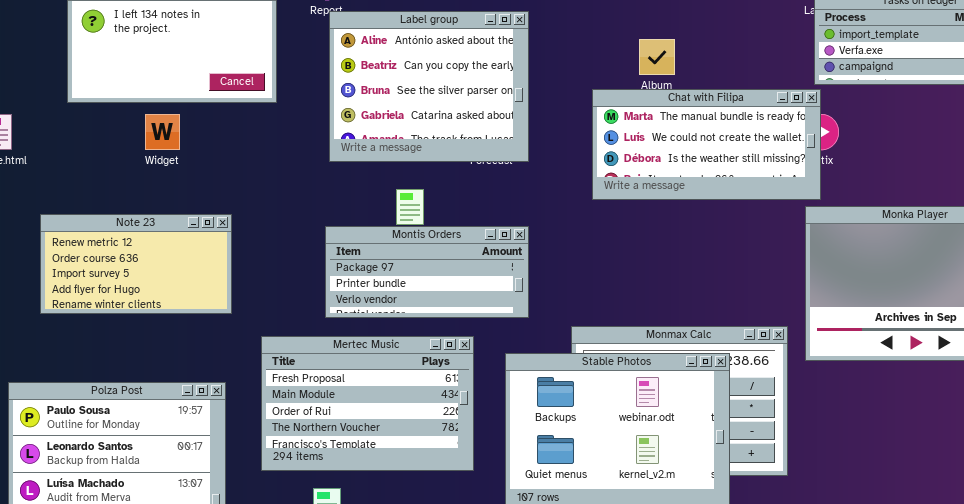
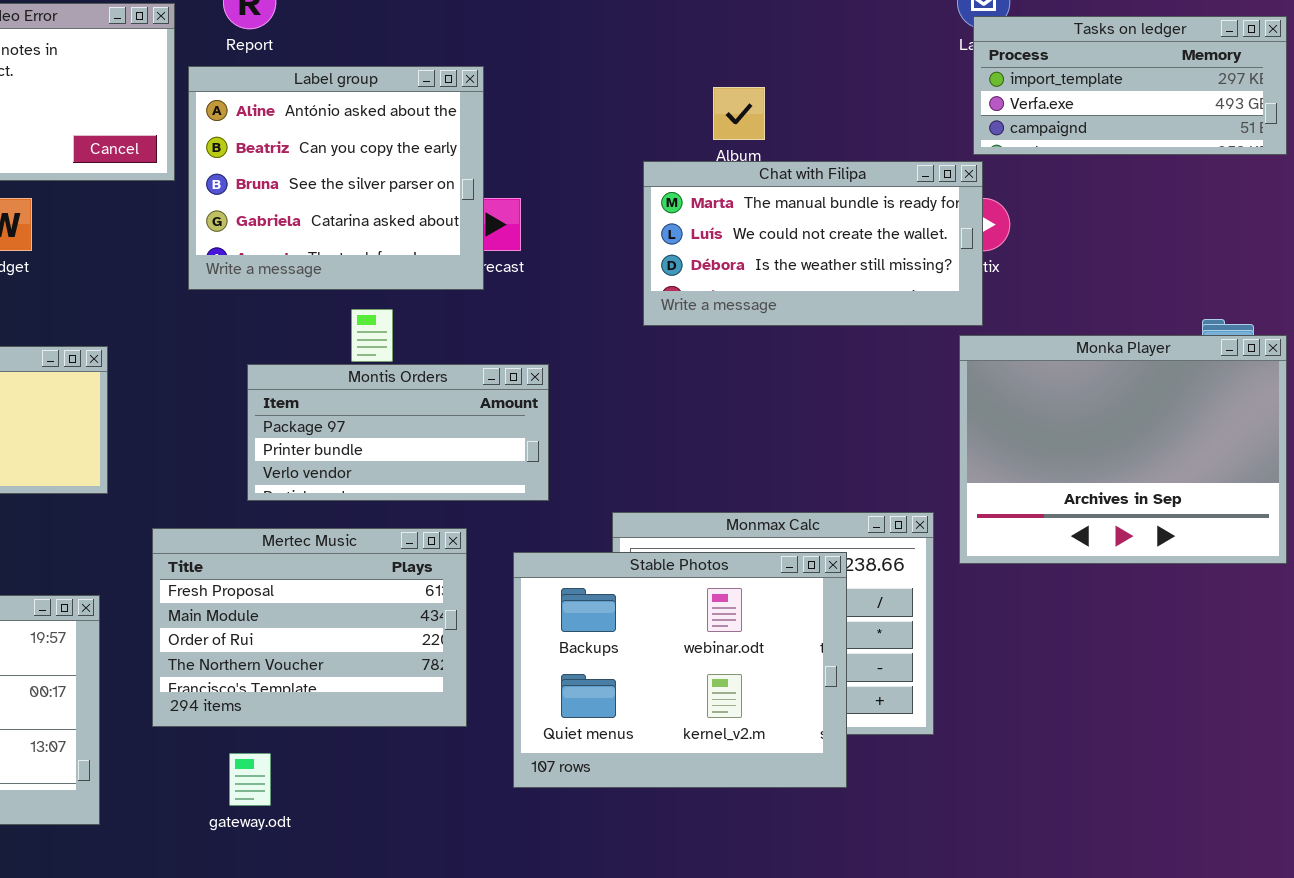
Label group: [329,11,529,162] -> [188,66,484,290], moved

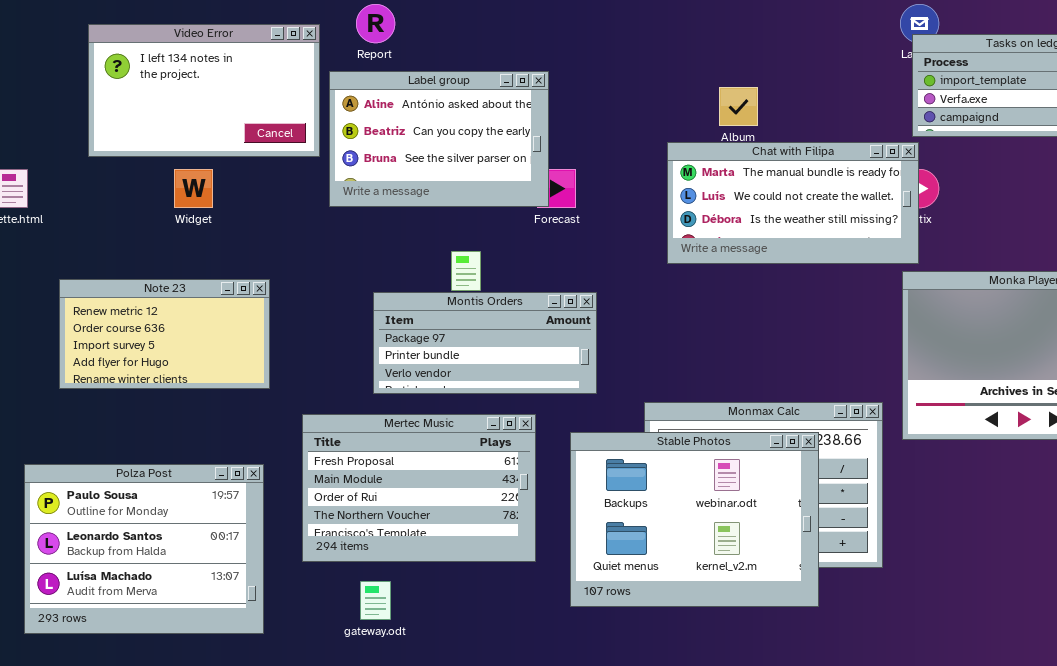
Label group: [188,66,484,290] -> [329,71,549,207], resized

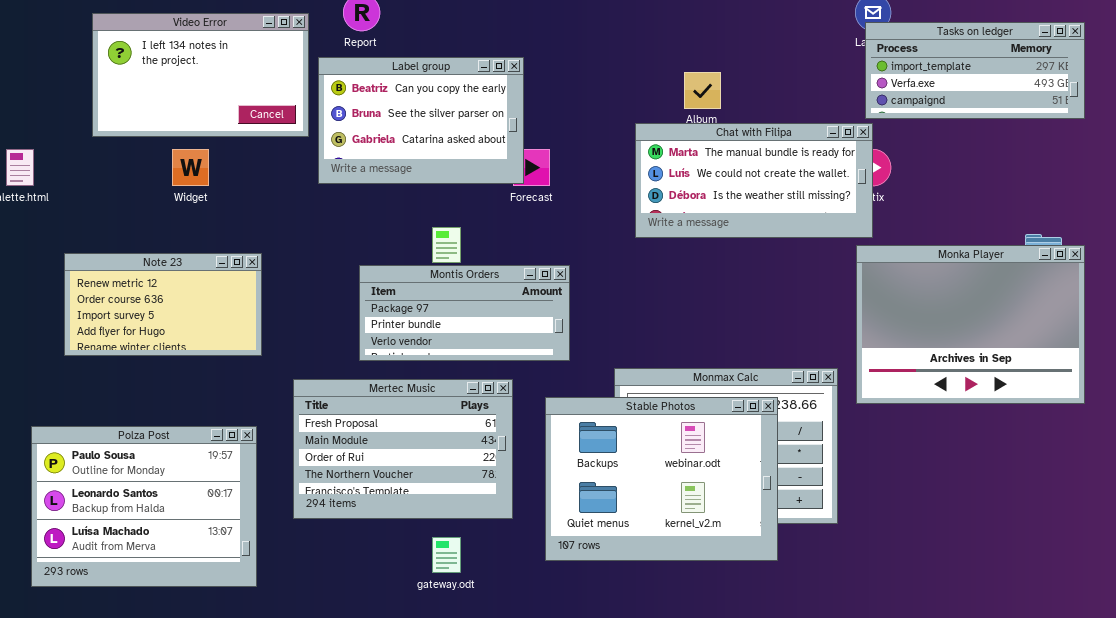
Label group: [329,71,549,207] -> [318,57,524,184], scrolled down 1 row
gateway.odt: [360,581,391,620] -> [432,537,461,573], moved

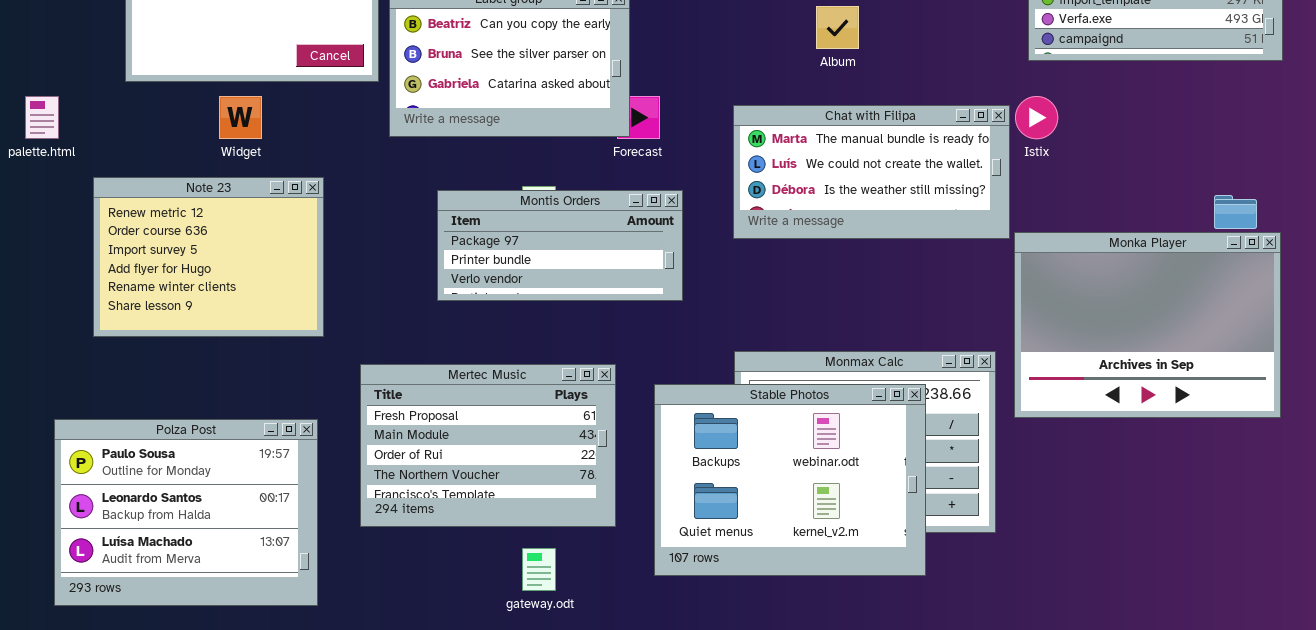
Chat with Filipa: [635,123,873,238] -> [733,105,1010,239], moved
Monka Player: [856,245,1085,404] -> [1014,232,1281,418], moved
Note 23: [64,253,262,356] -> [93,177,324,337], resized
Montis Orders: [359,265,570,361] -> [437,190,683,301], moved

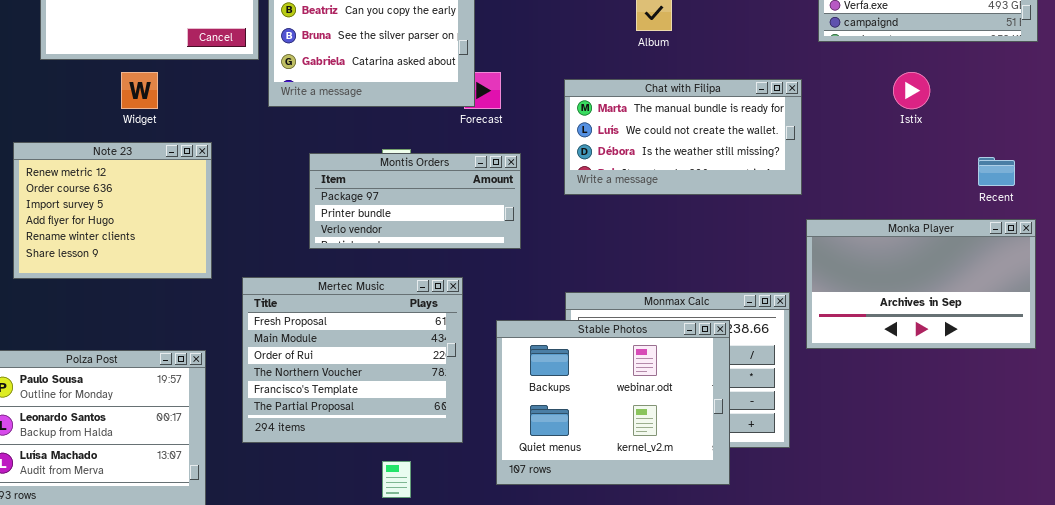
Istix: [1015,96,1058,139] -> [893,72,930,109], moved
Monka Player: [1014,232,1281,418] -> [806,219,1036,349], resized
Mertec Music: [360,364,616,527] -> [242,277,463,443], resized

